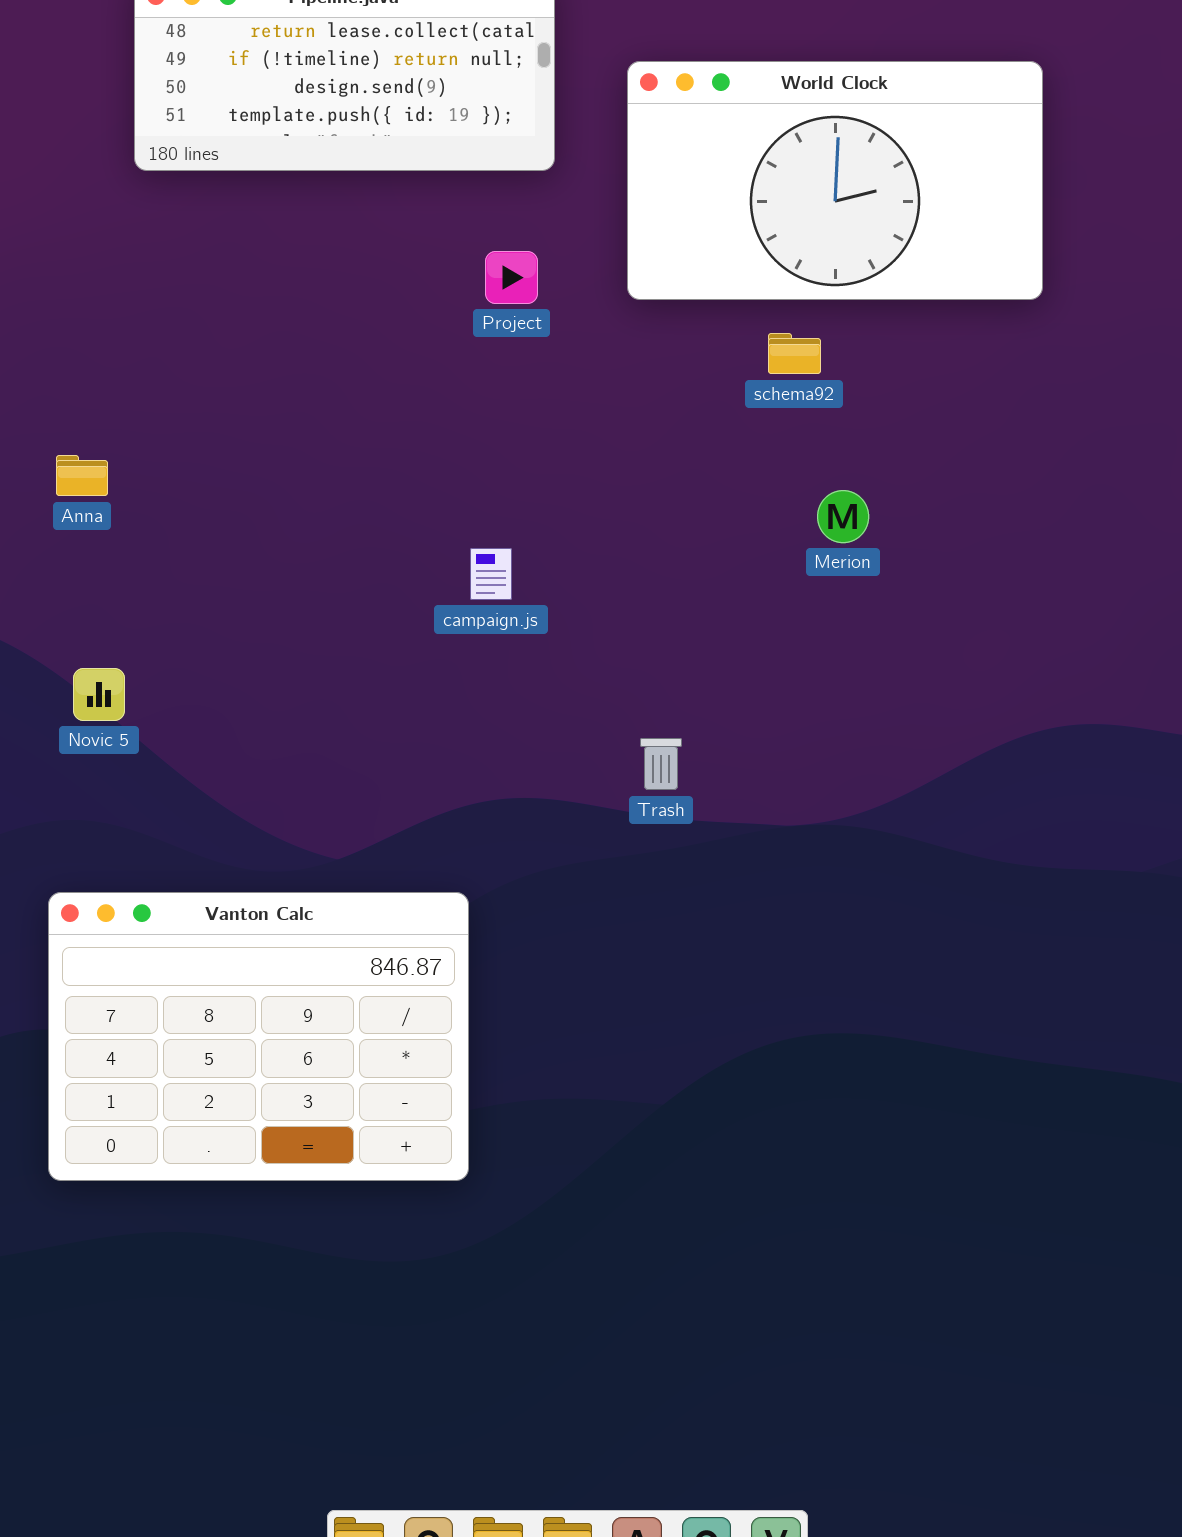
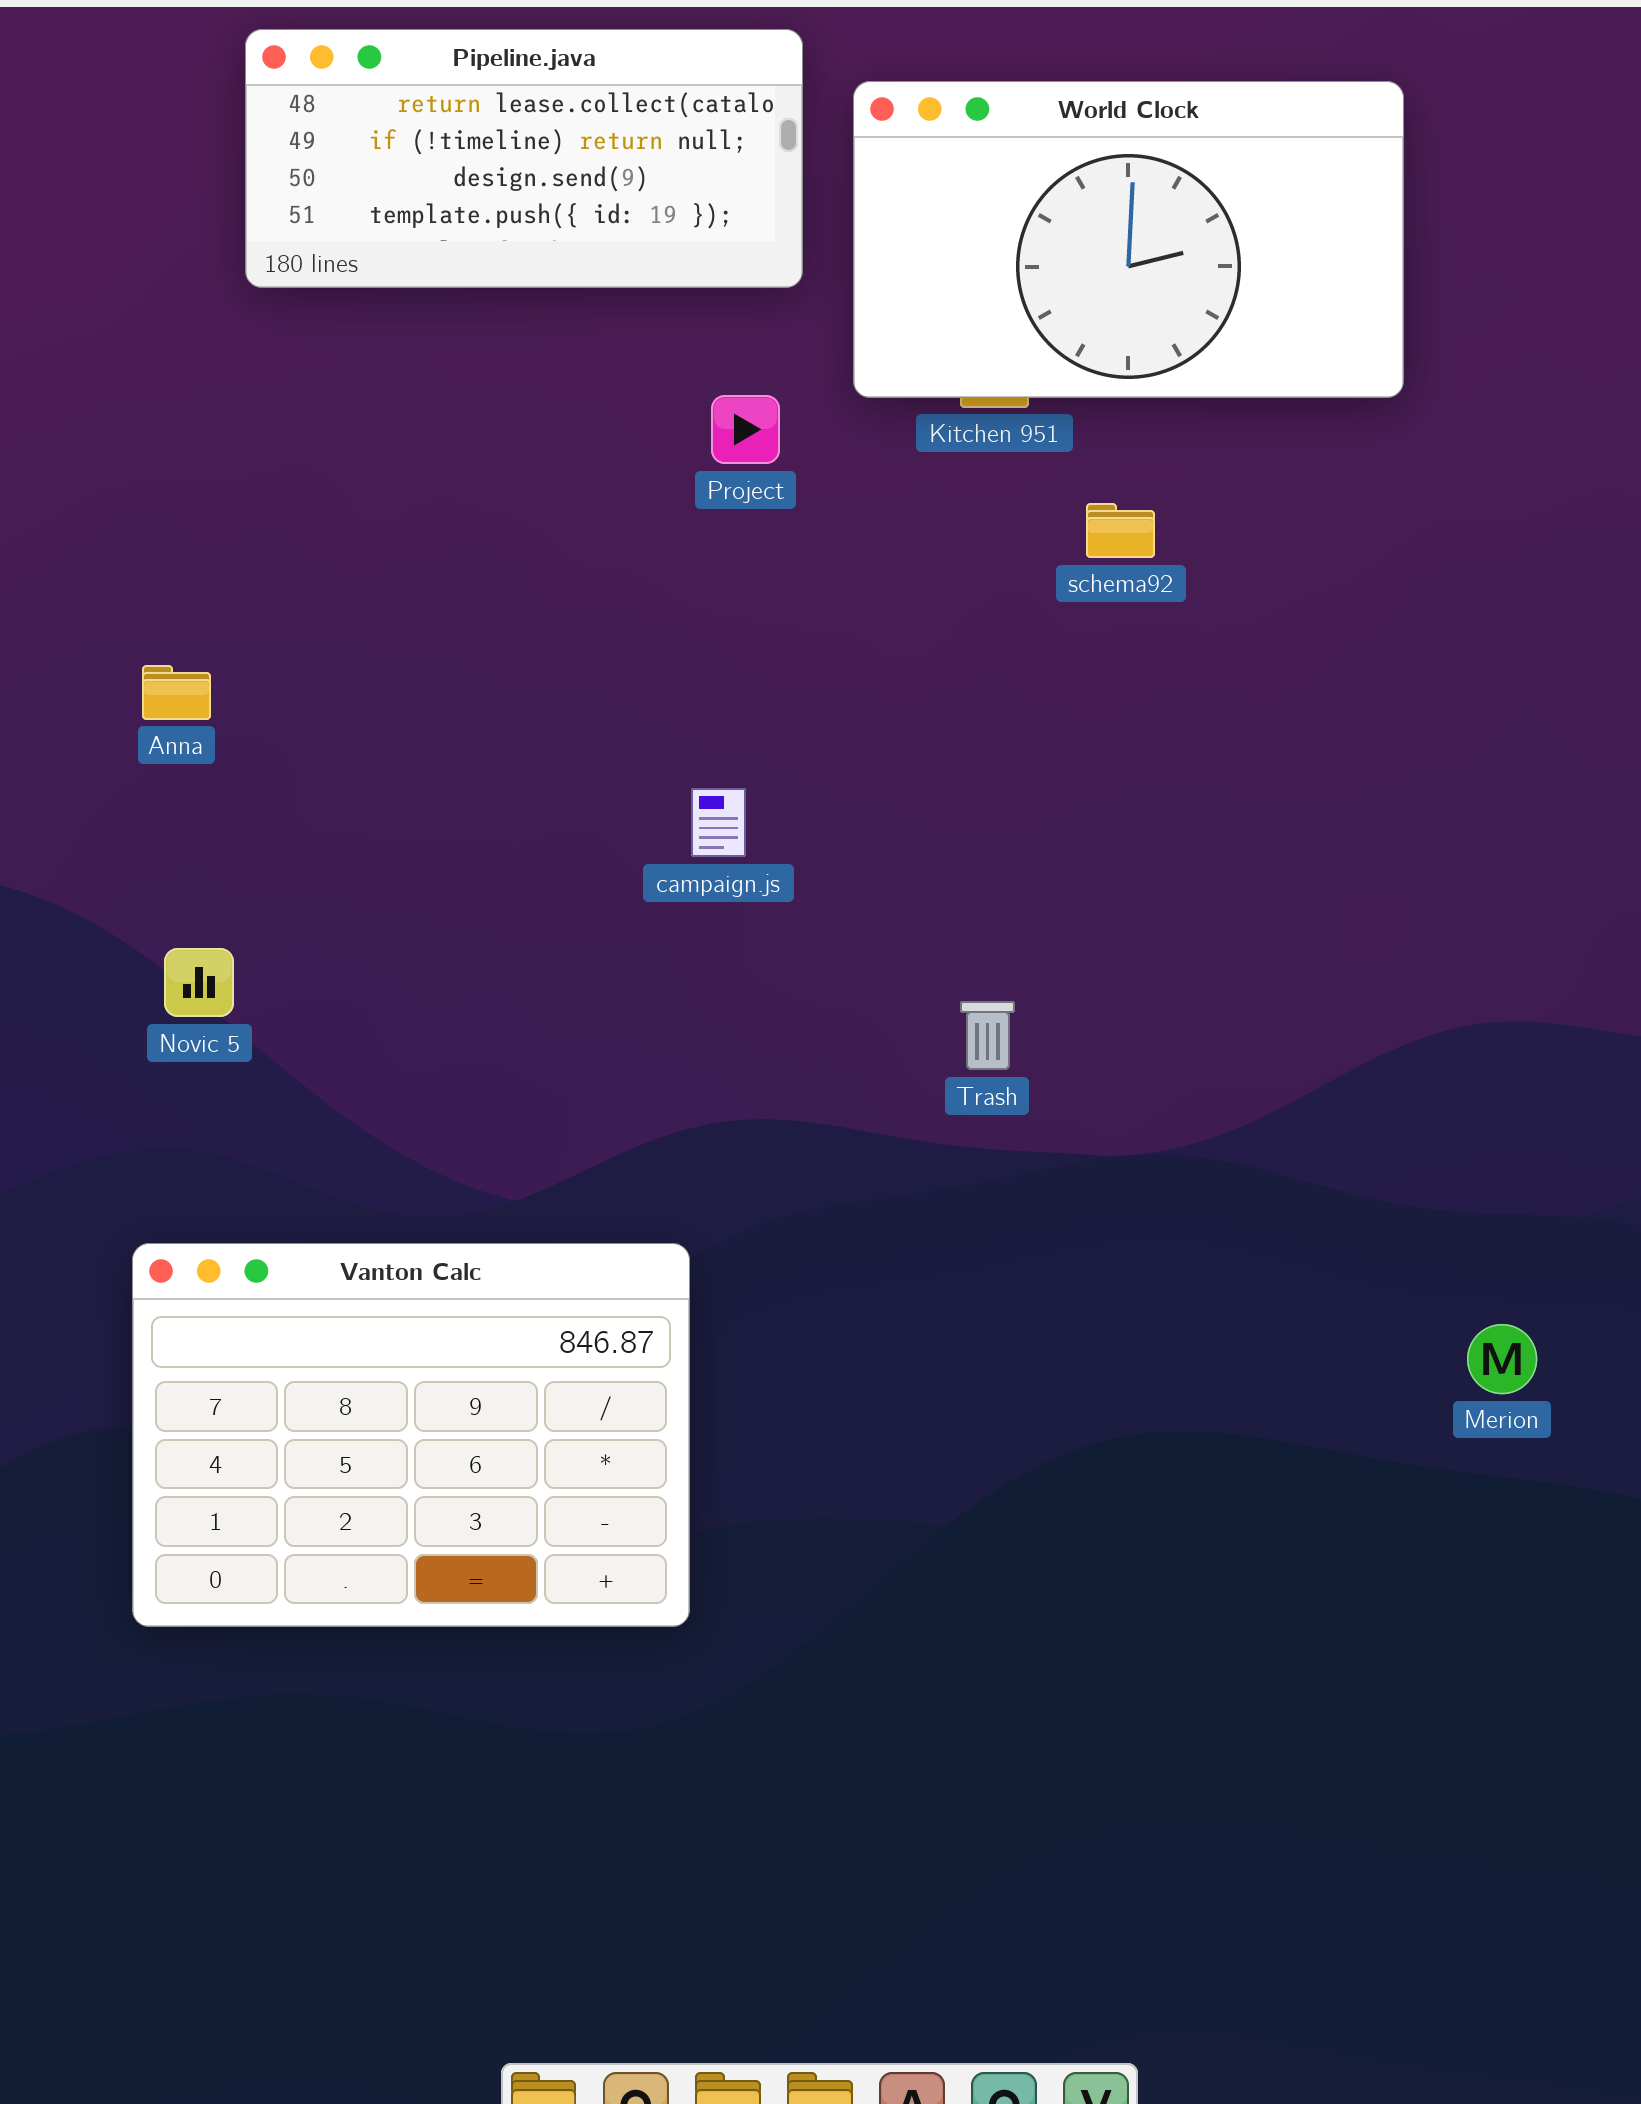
World Clock: [627,61,1043,300] -> [853,81,1404,398], moved
Merion: [817,490,869,543] -> [1467,1324,1537,1394], moved
Trash: [640,738,682,790] -> [960,1001,1015,1070], moved

